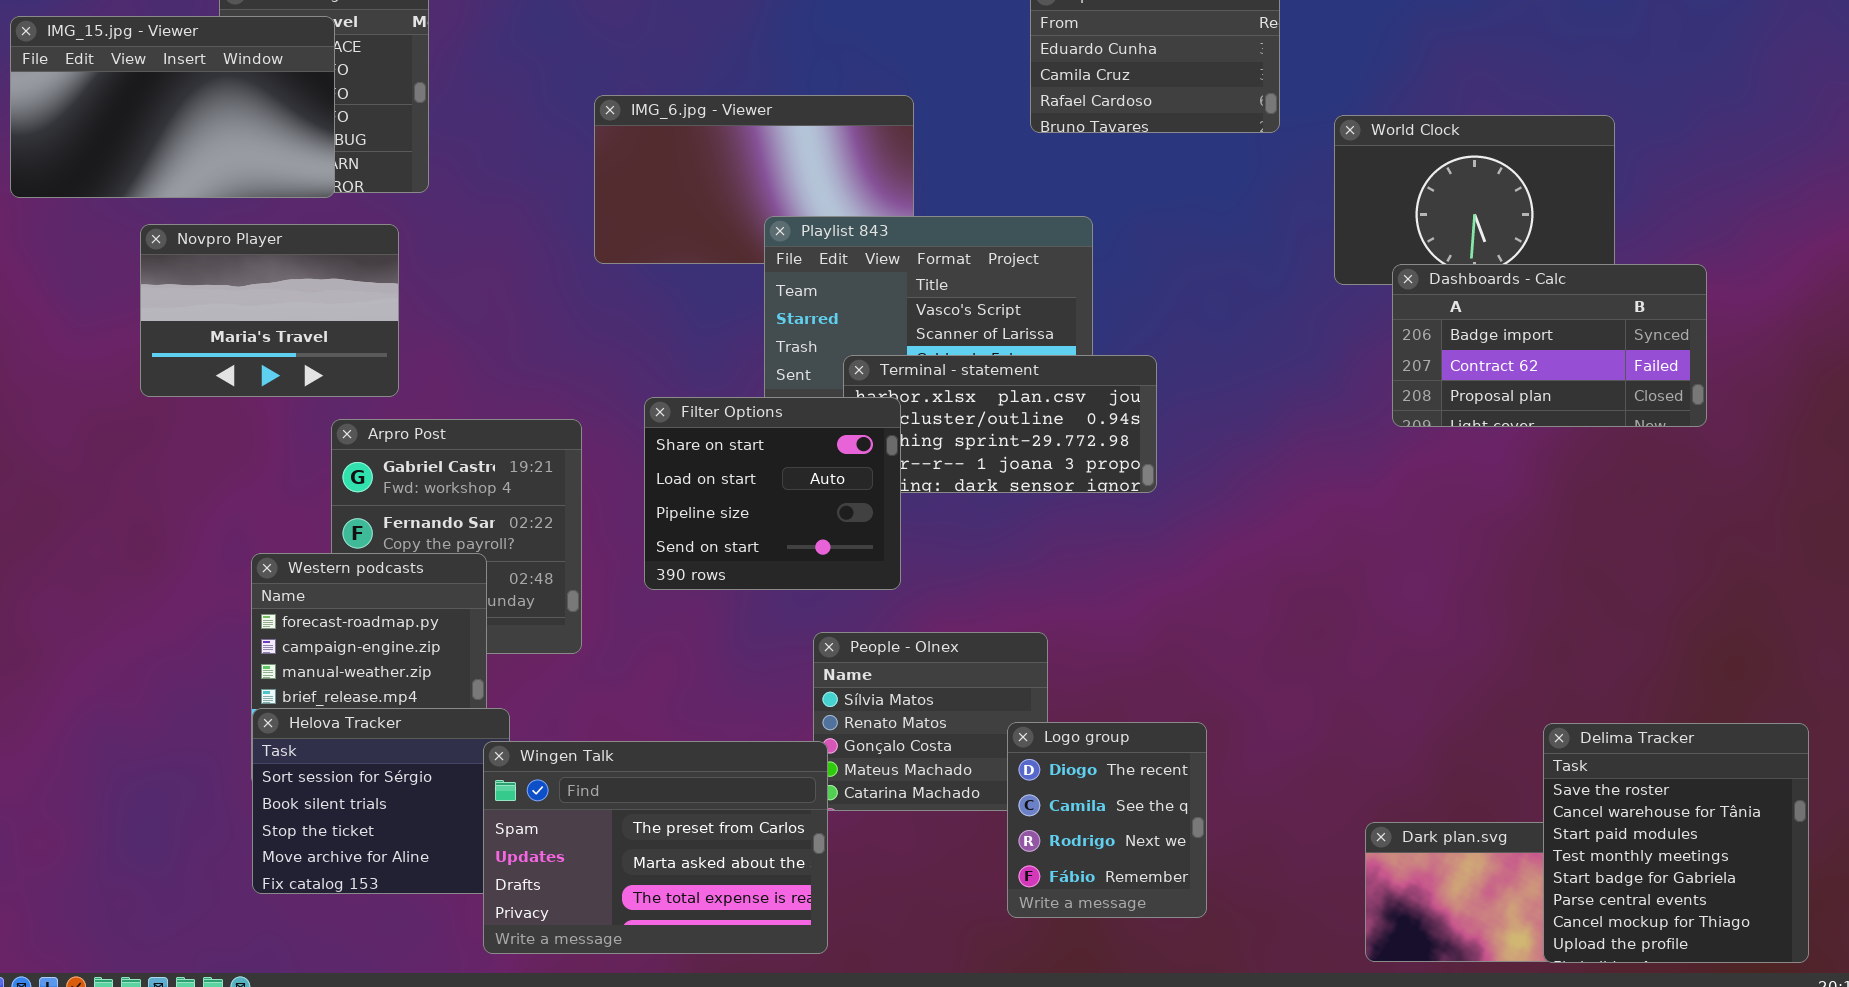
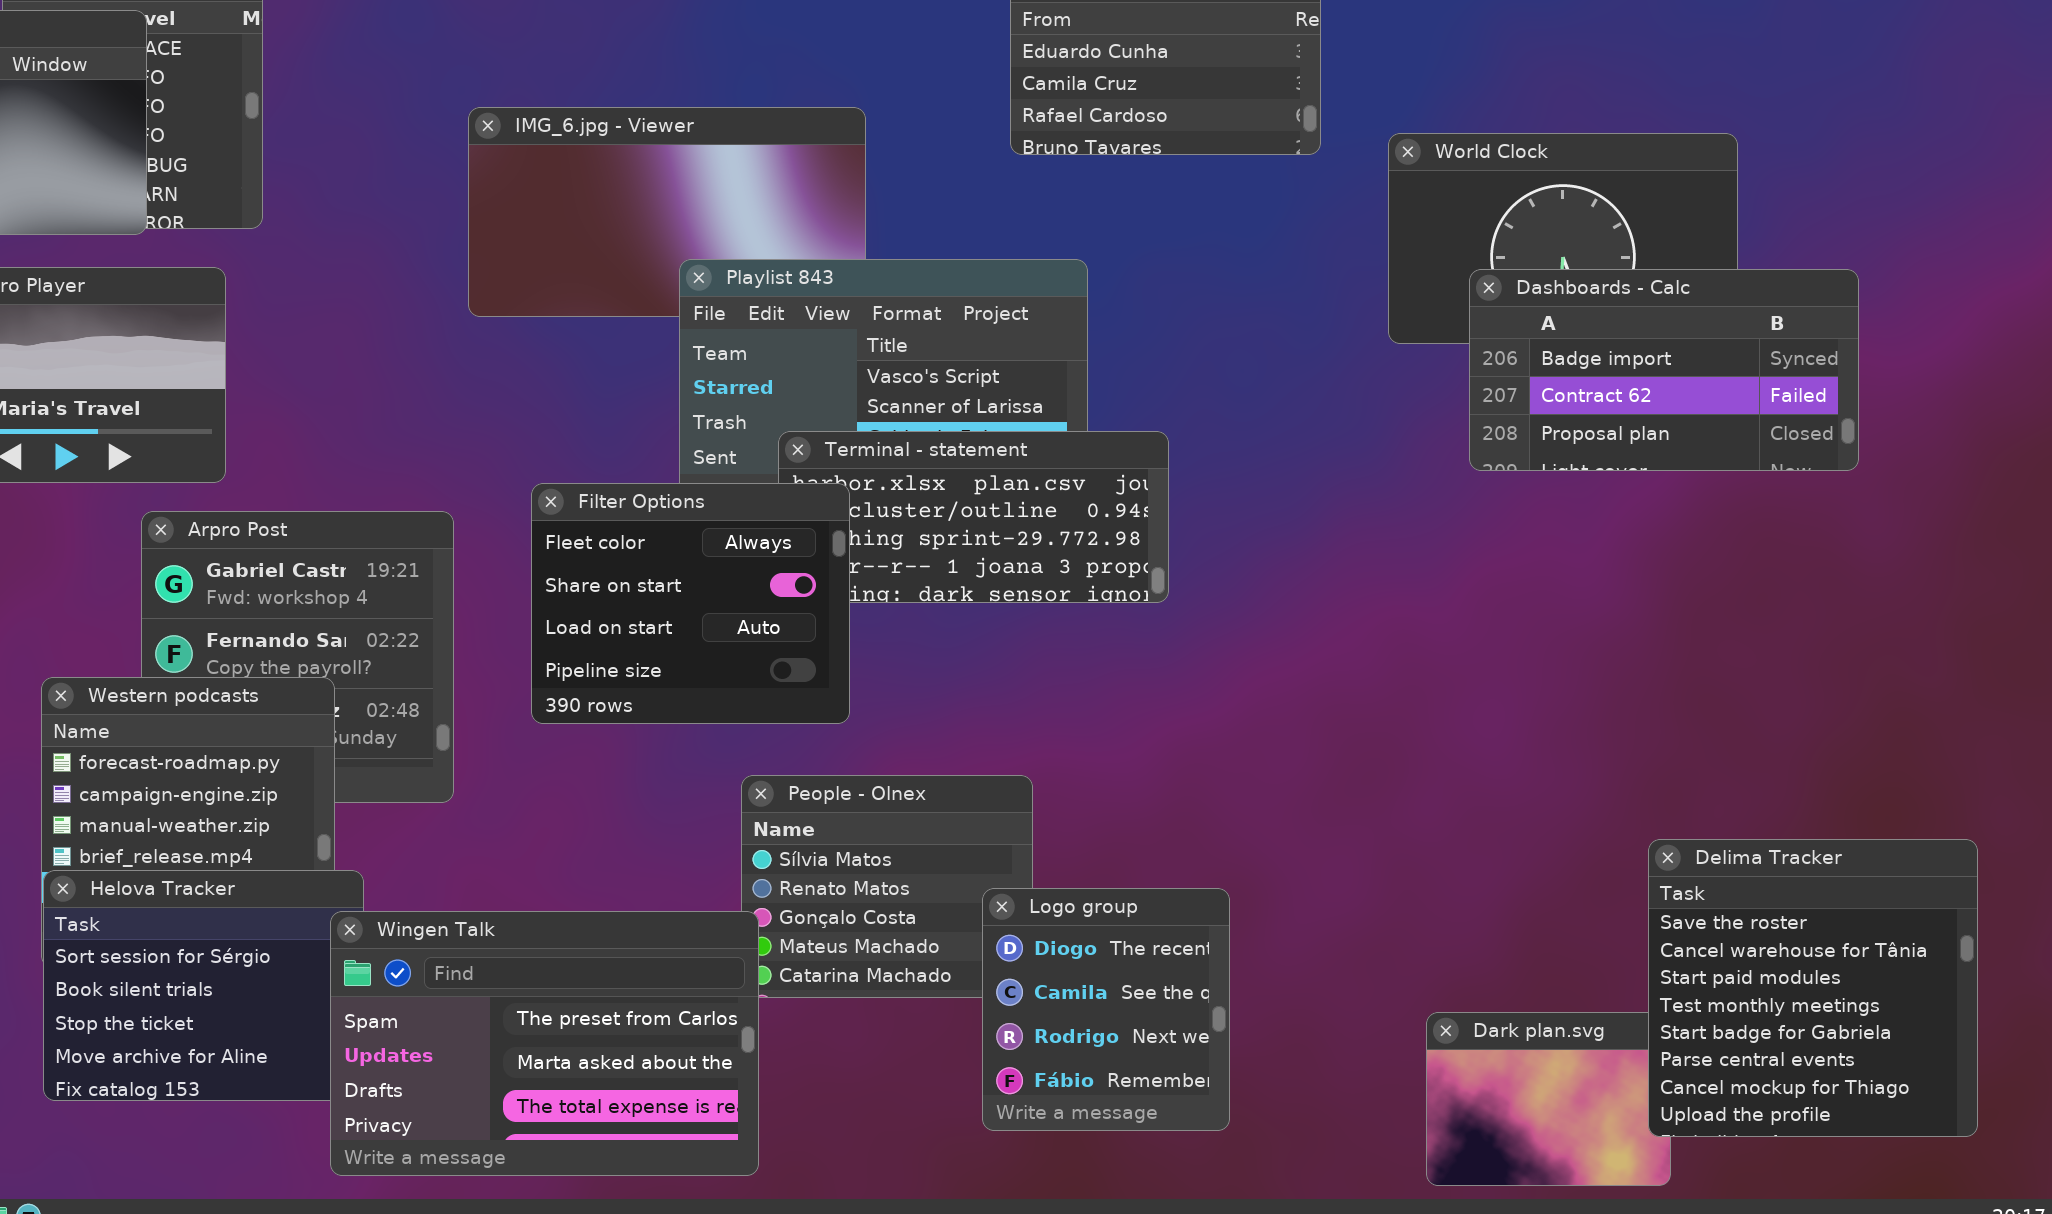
Dashboards - Calc: [1392,264,1707,427] -> [1469,269,1859,471], moved
Filter Options: [644,397,901,590] -> [531,483,850,724], scrolled up 1 row
Delima Tracker: [1543,723,1809,963] -> [1648,839,1978,1137], moved

